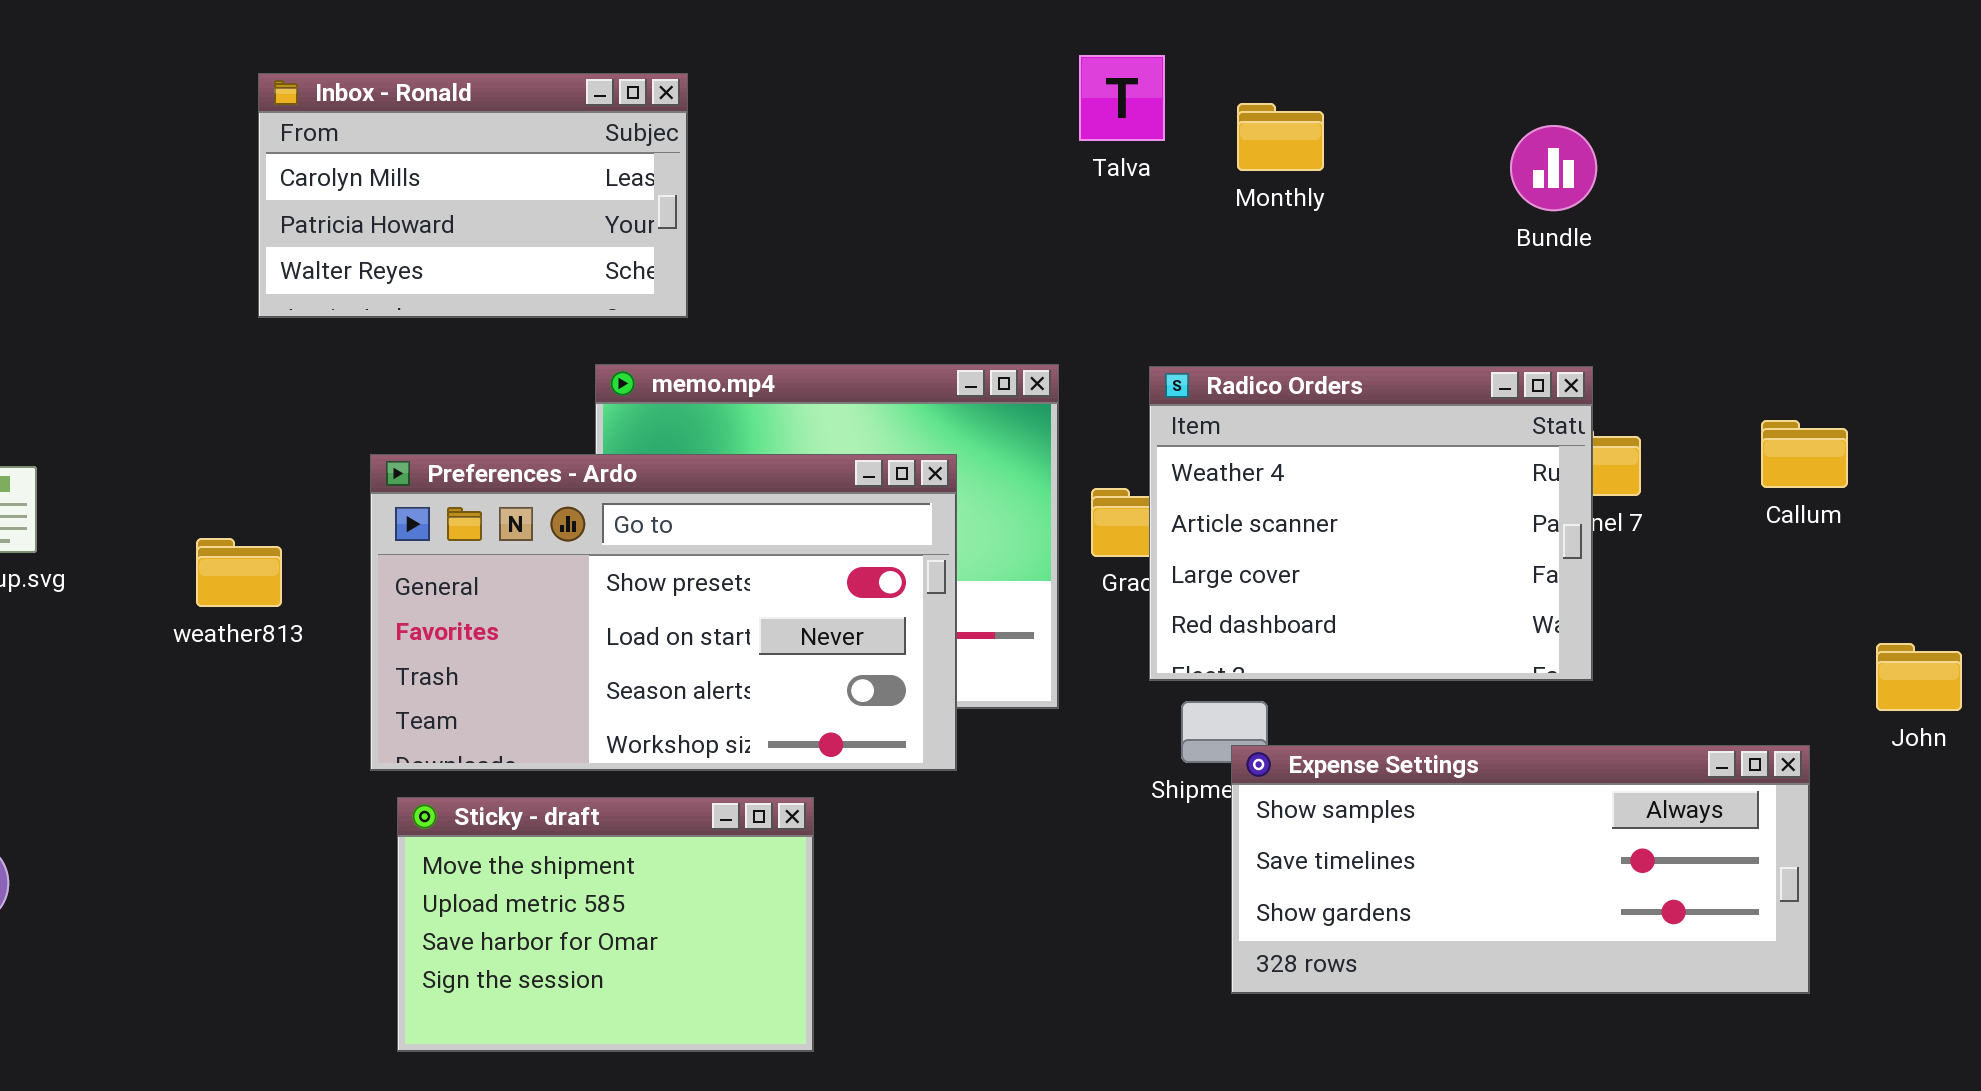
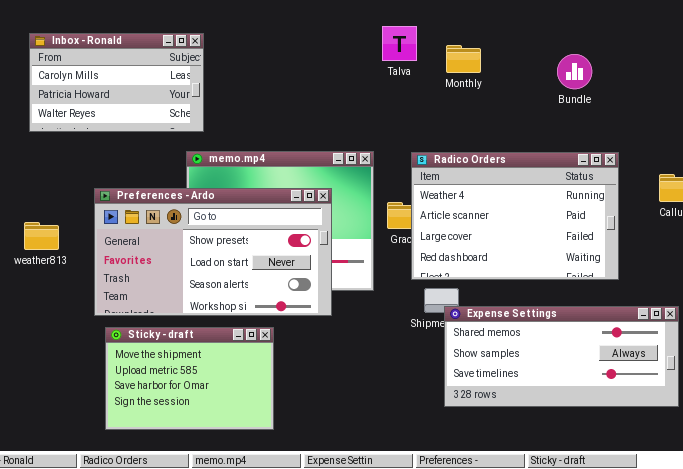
Inbox - Ronald: [258,73,688,318] -> [29,33,204,132], moved
Radico Orders: [1149,366,1593,681] -> [411,152,619,280], resized
Expense Settings: [1231,745,1810,994] -> [444,306,679,407], scrolled up 1 row

